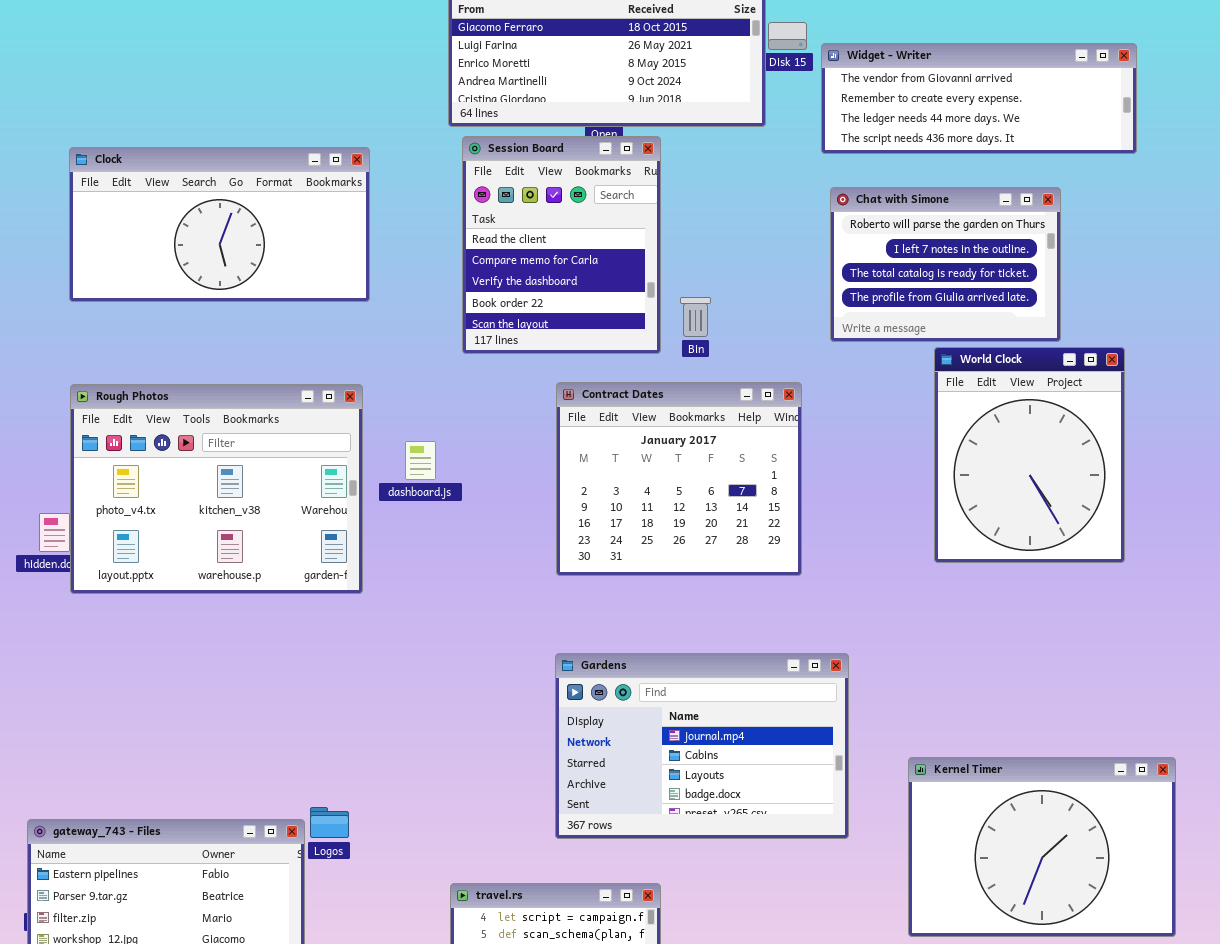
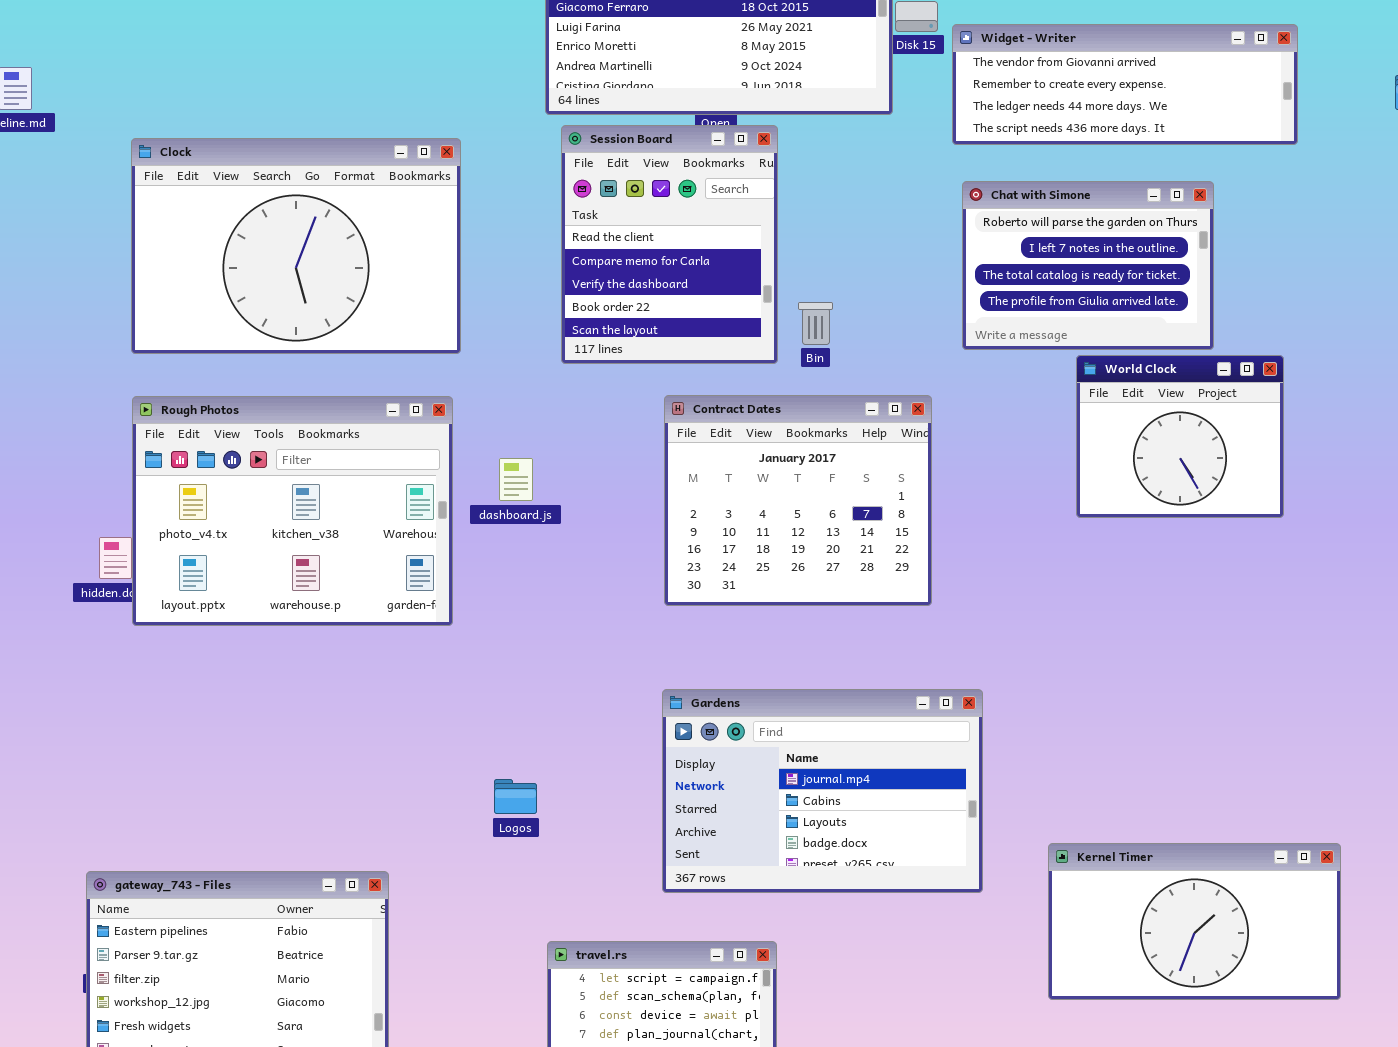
Clock: [69,147,370,302] -> [131,138,461,354], resized
World Clock: [934,347,1125,563] -> [1076,355,1284,518], resized
Kernel Timer: [908,757,1176,937] -> [1048,843,1341,1000], resized
Logos: [310,807,349,838] -> [494,779,537,814], moved

